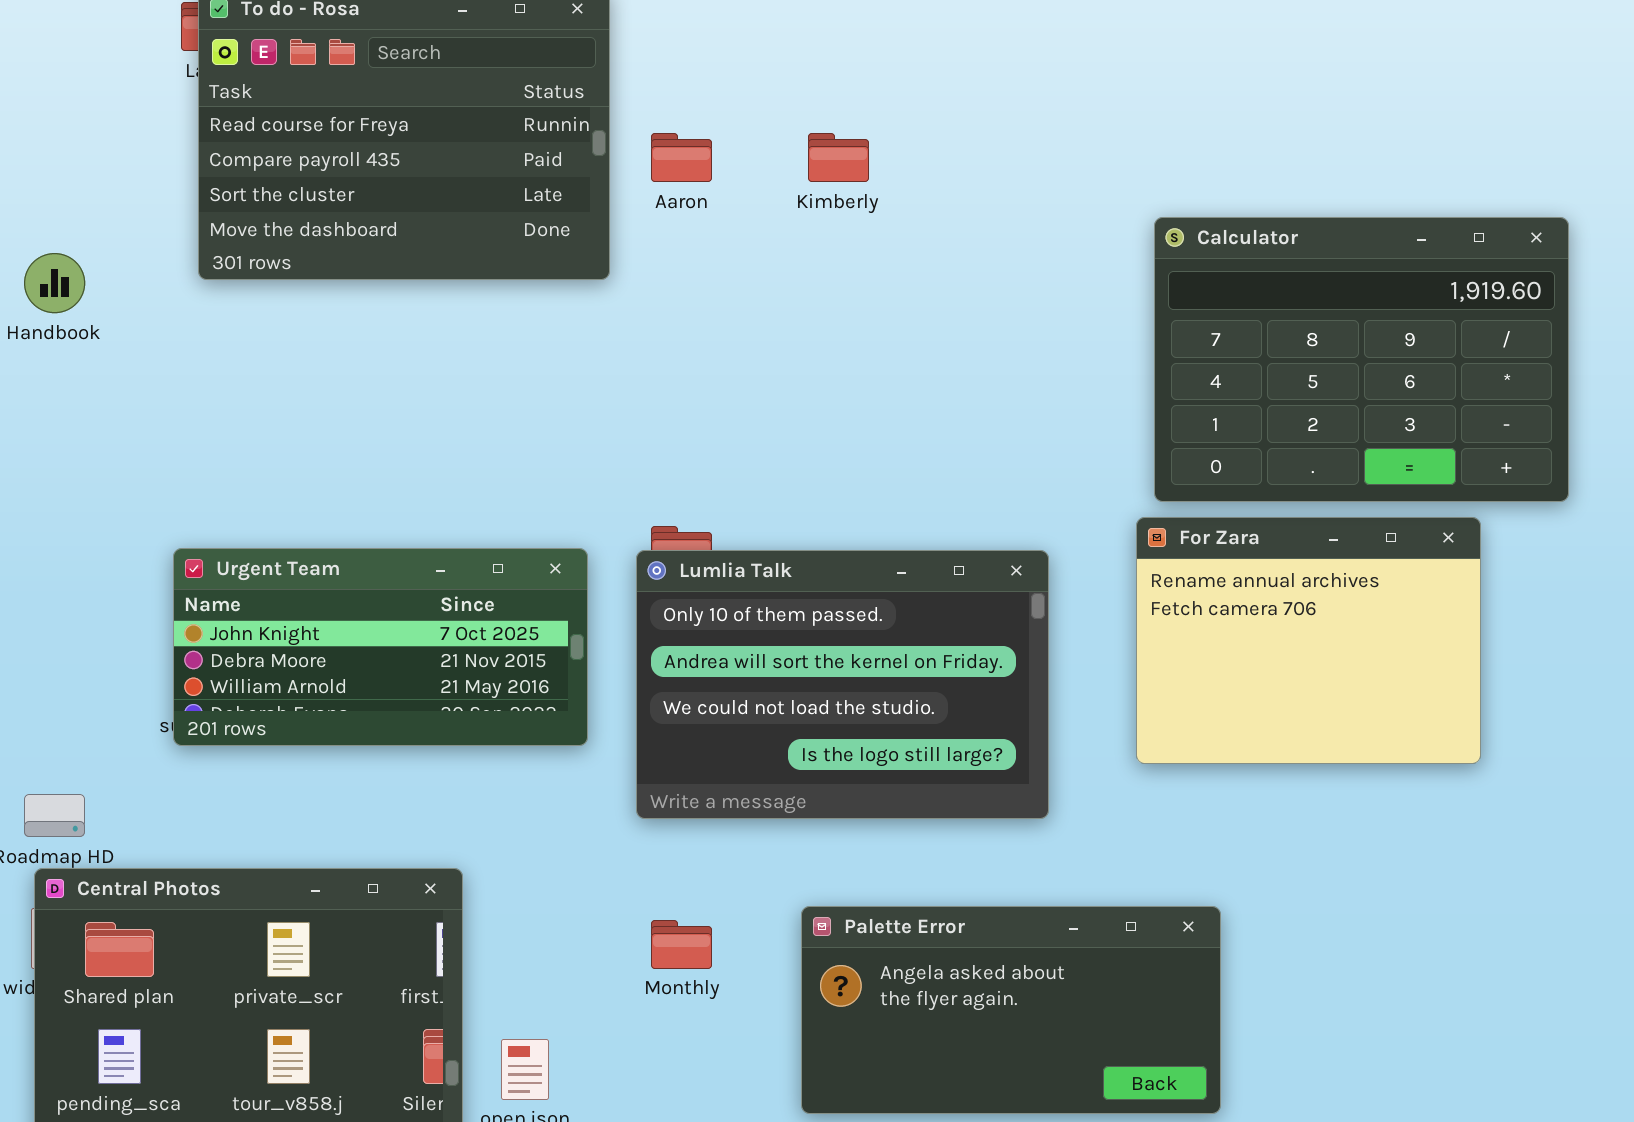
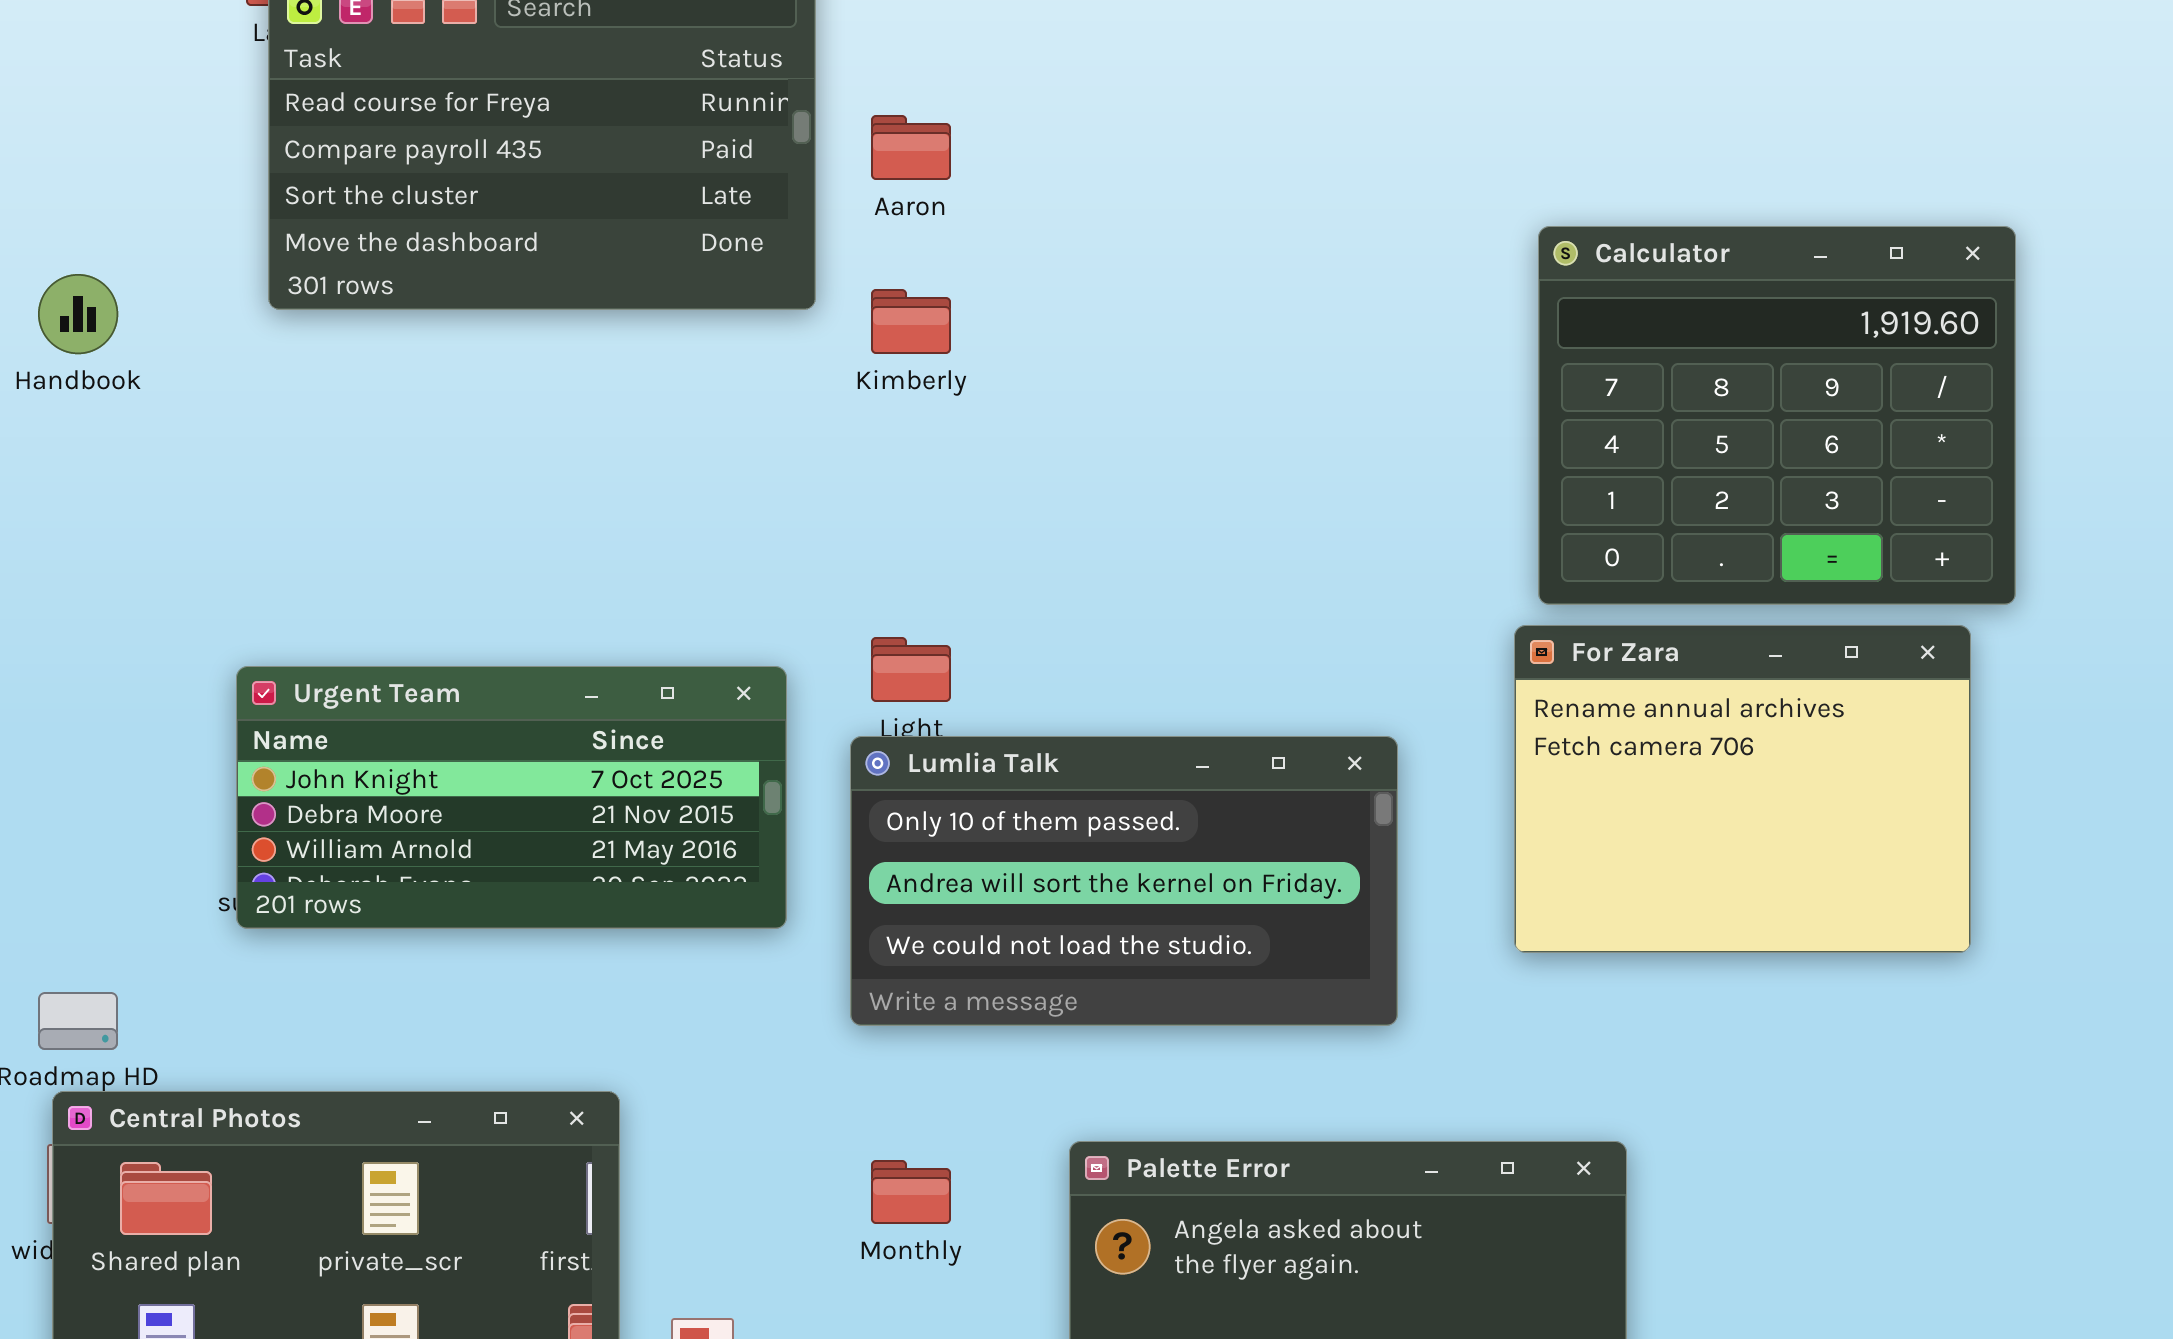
Kimberly: [808,133,869,182] -> [871,289,951,354], moved
Calculator: [1154,217,1569,502] -> [1538,226,2016,605], resized
Lumlia Talk: [636,550,1049,819] -> [850,736,1398,1026], resized

